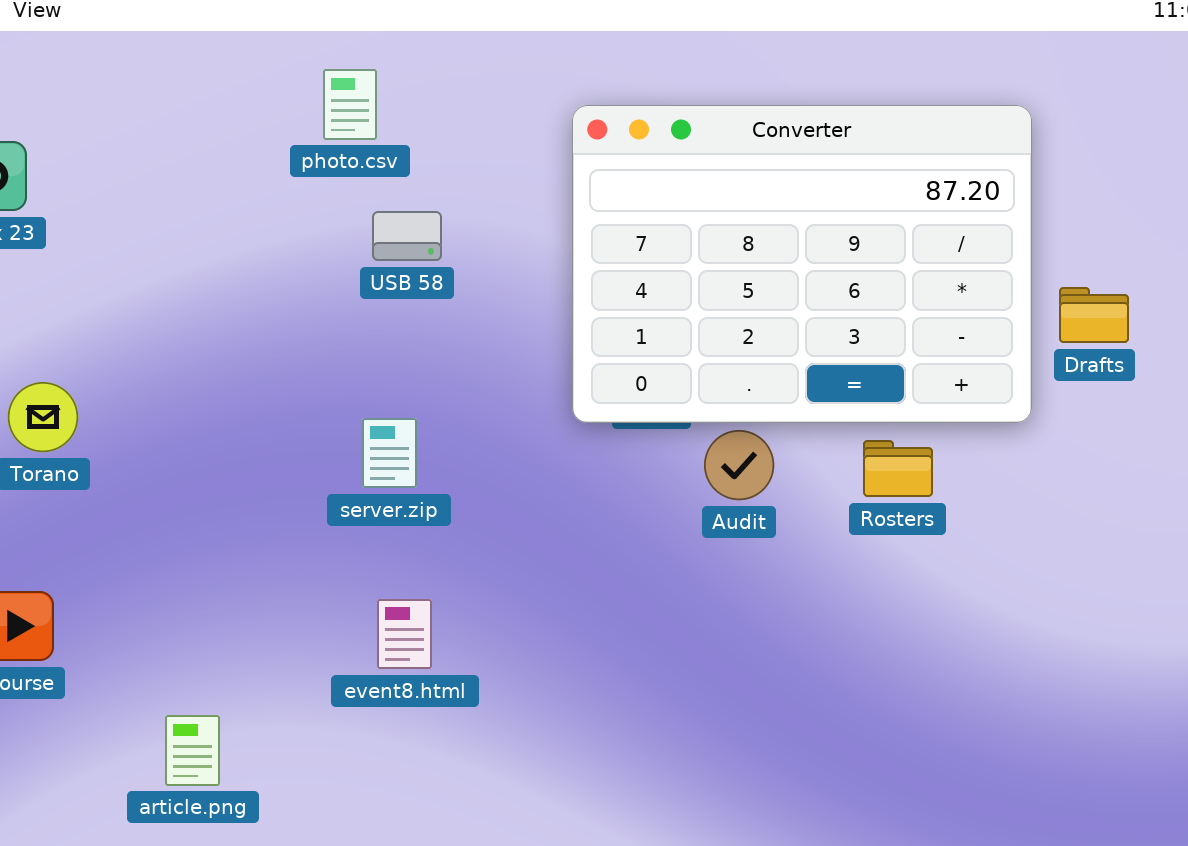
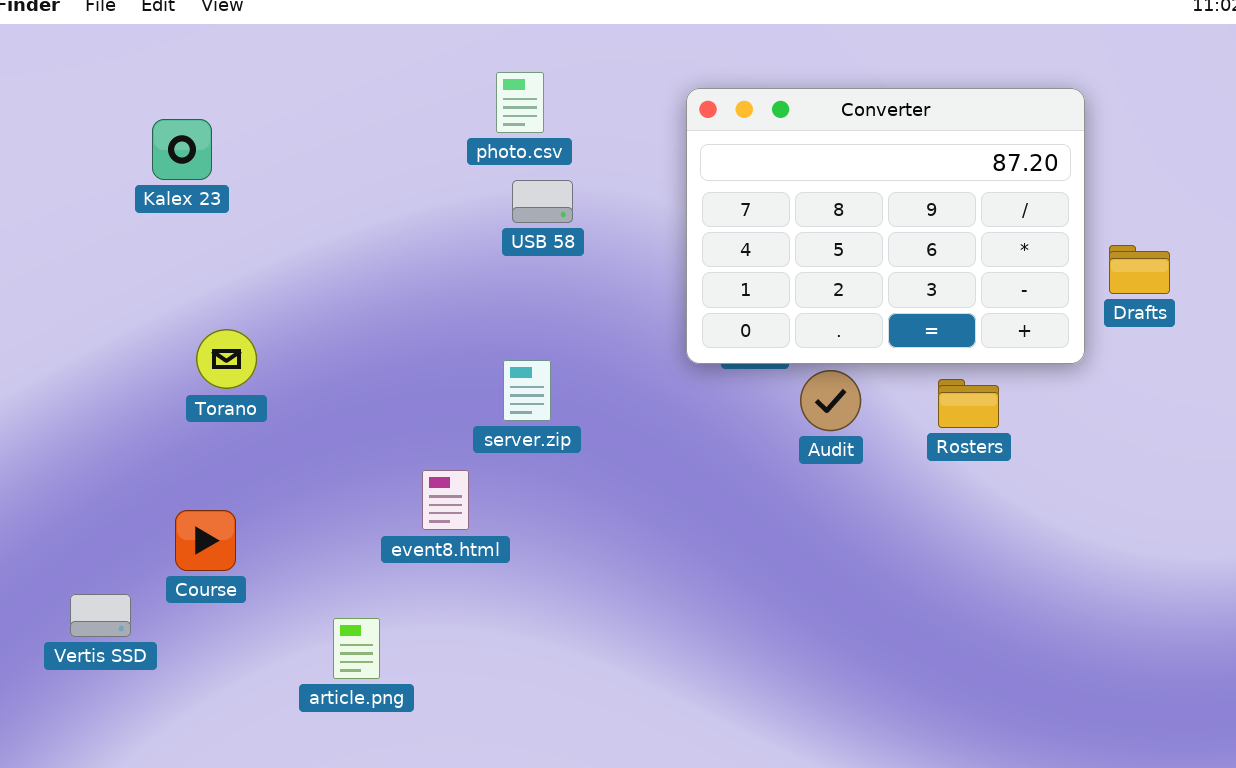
photo.csv: [323,69,377,140] -> [496,72,544,133], moved
event8.html: [377,599,432,669] -> [422,470,469,530], moved

